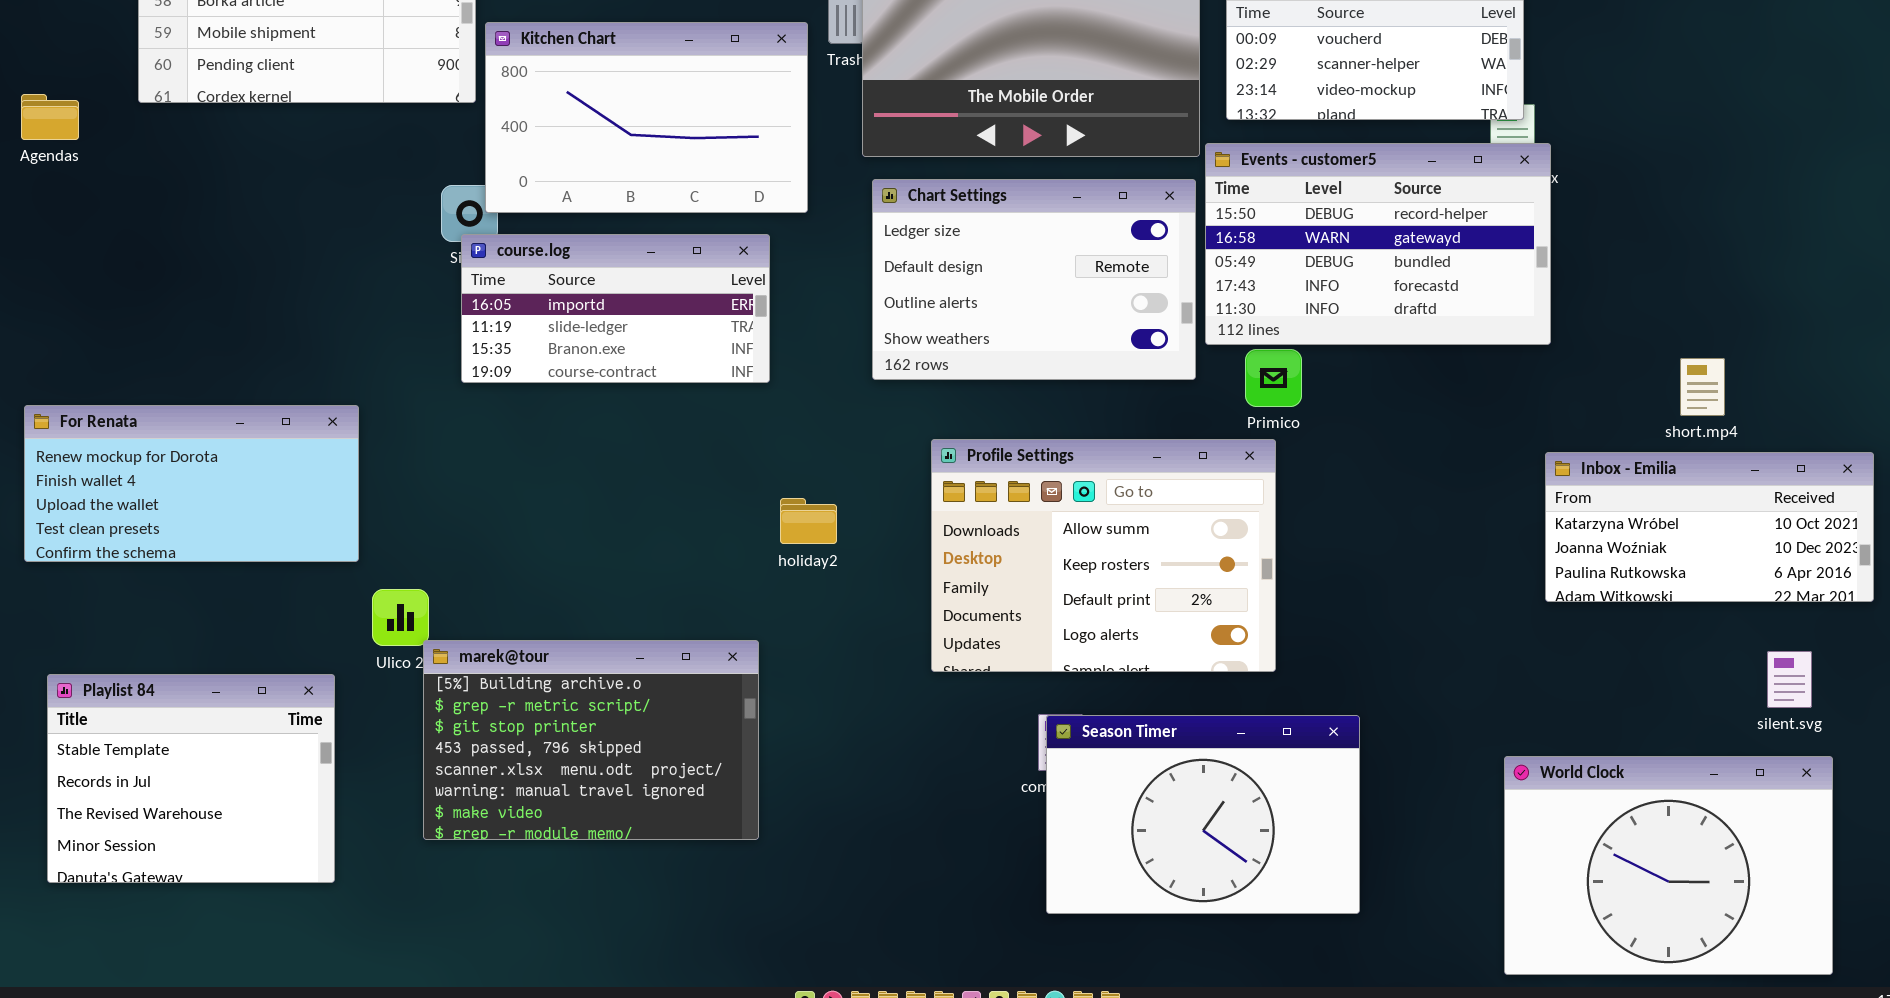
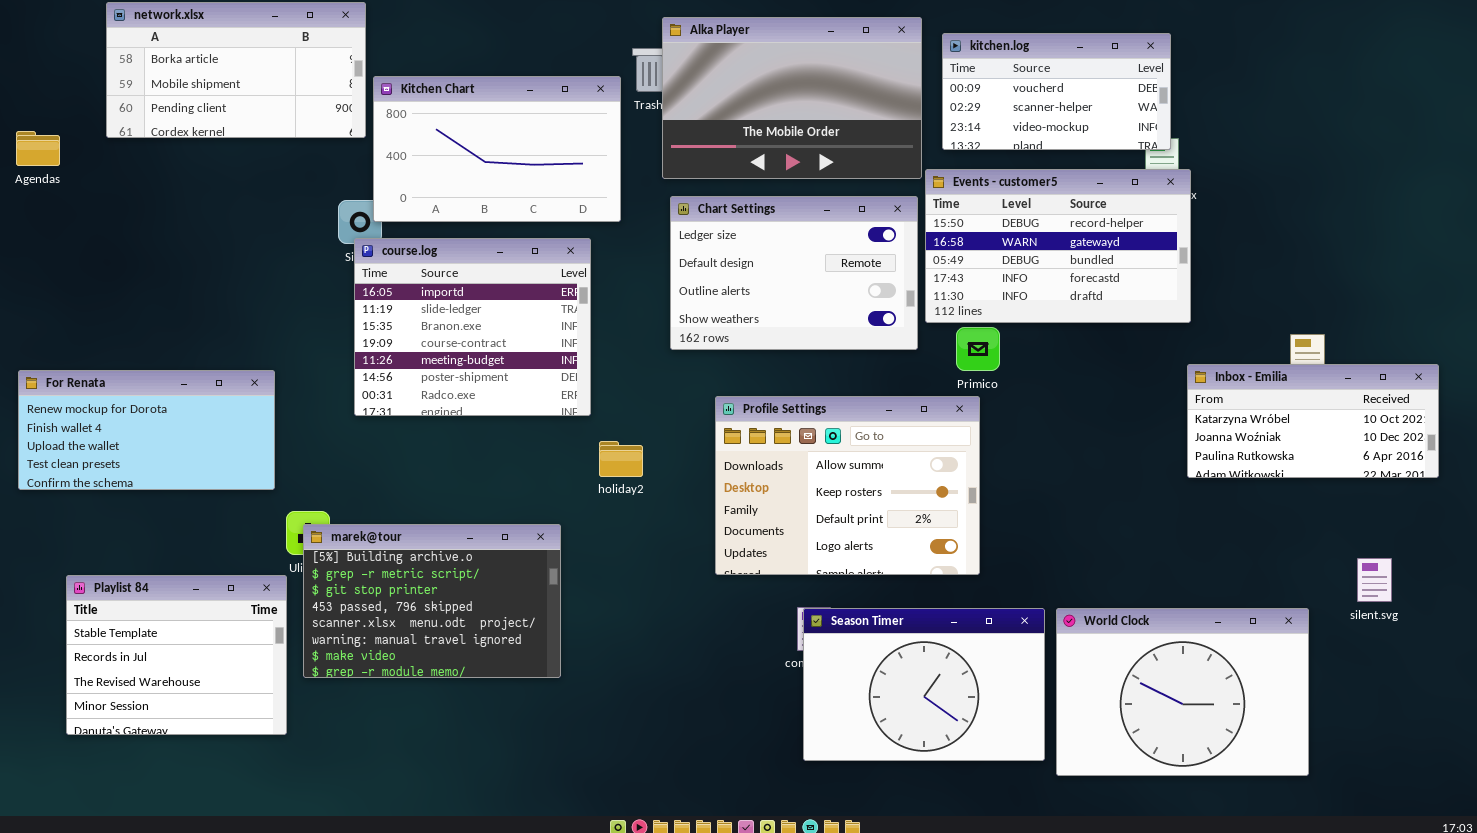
course.log: [461,234,770,383] -> [354,238,591,416], resized
Inbox - Emilia: [1545,452,1874,602] -> [1187,364,1439,478], moved
marek@tour: [423,640,759,840] -> [303,524,561,678], moved
Playlist 84: [47,674,335,883] -> [66,575,287,735], moved
World Clock: [1504,756,1833,975] -> [1056,608,1309,776], moved

